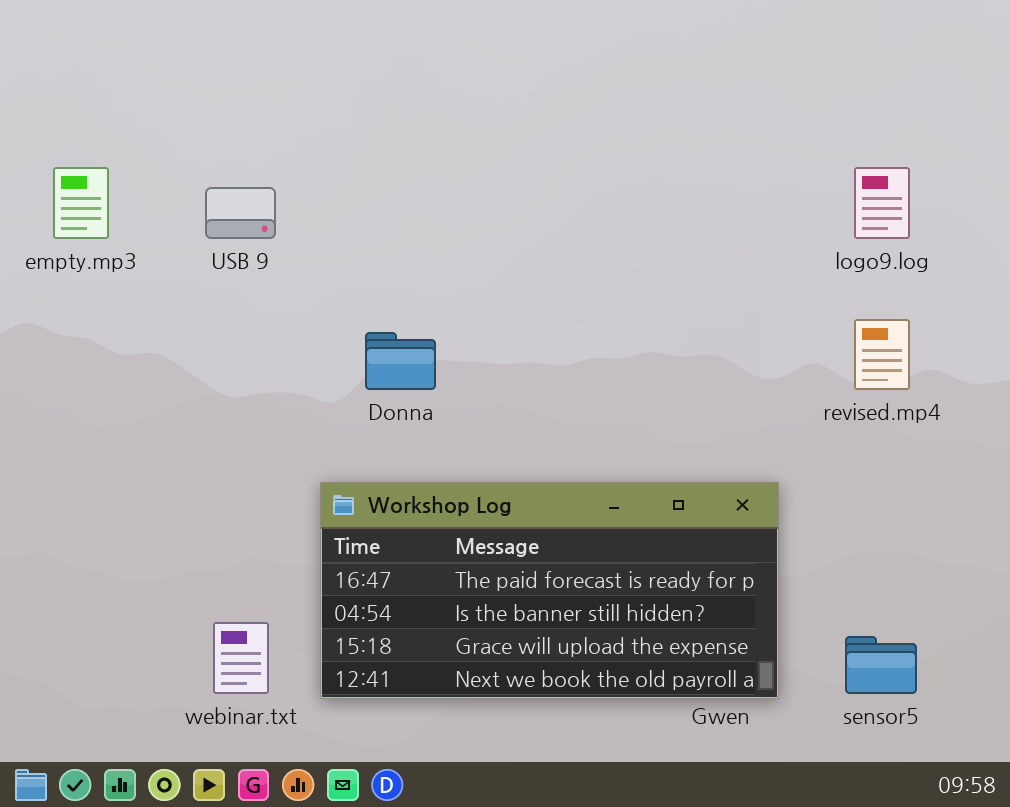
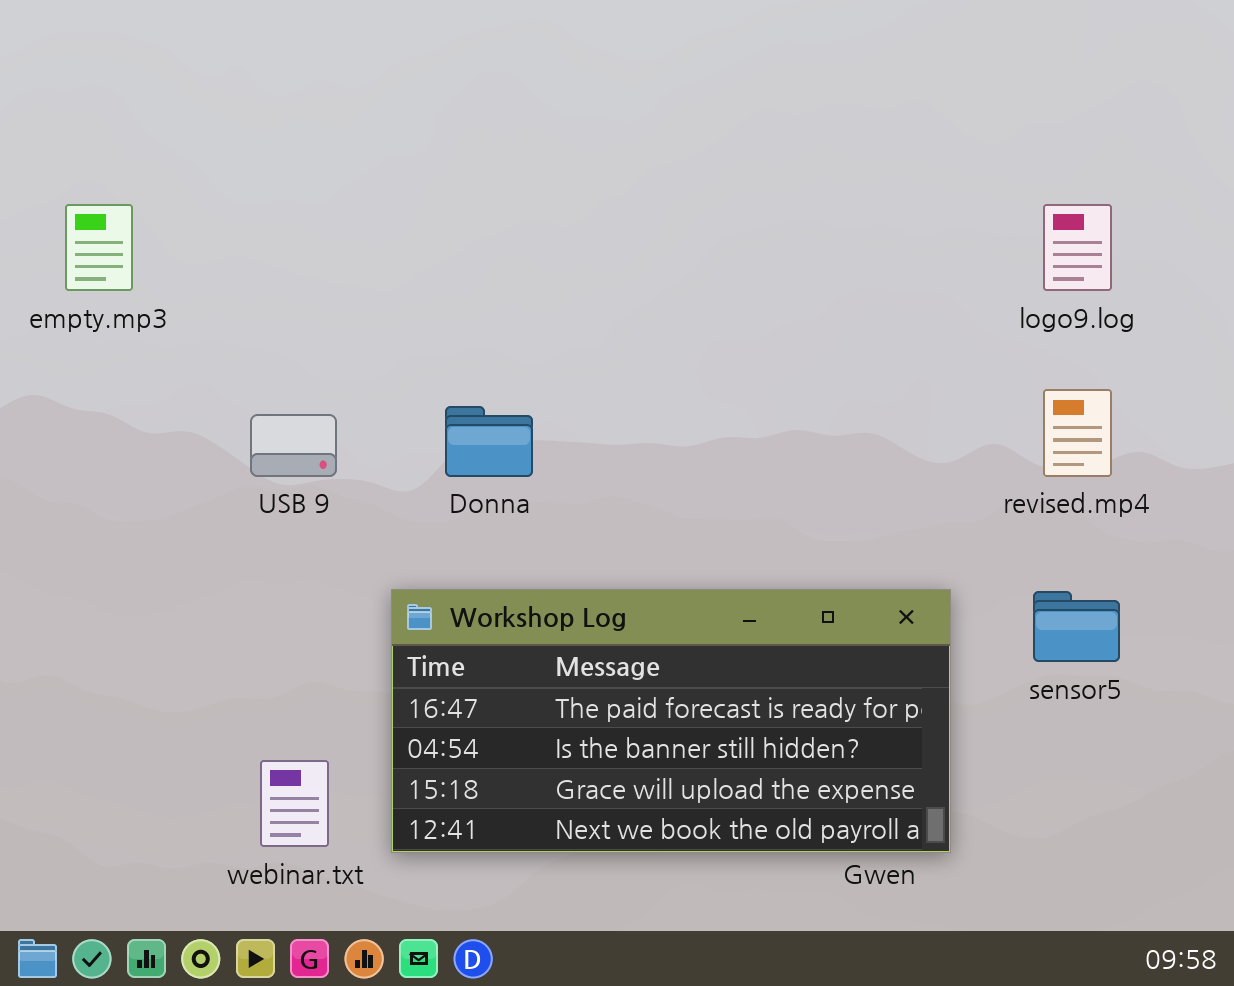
USB 9: [205,187,276,239] -> [250,414,337,477], moved
sensor5: [845,636,917,694] -> [1033,591,1120,662], moved

